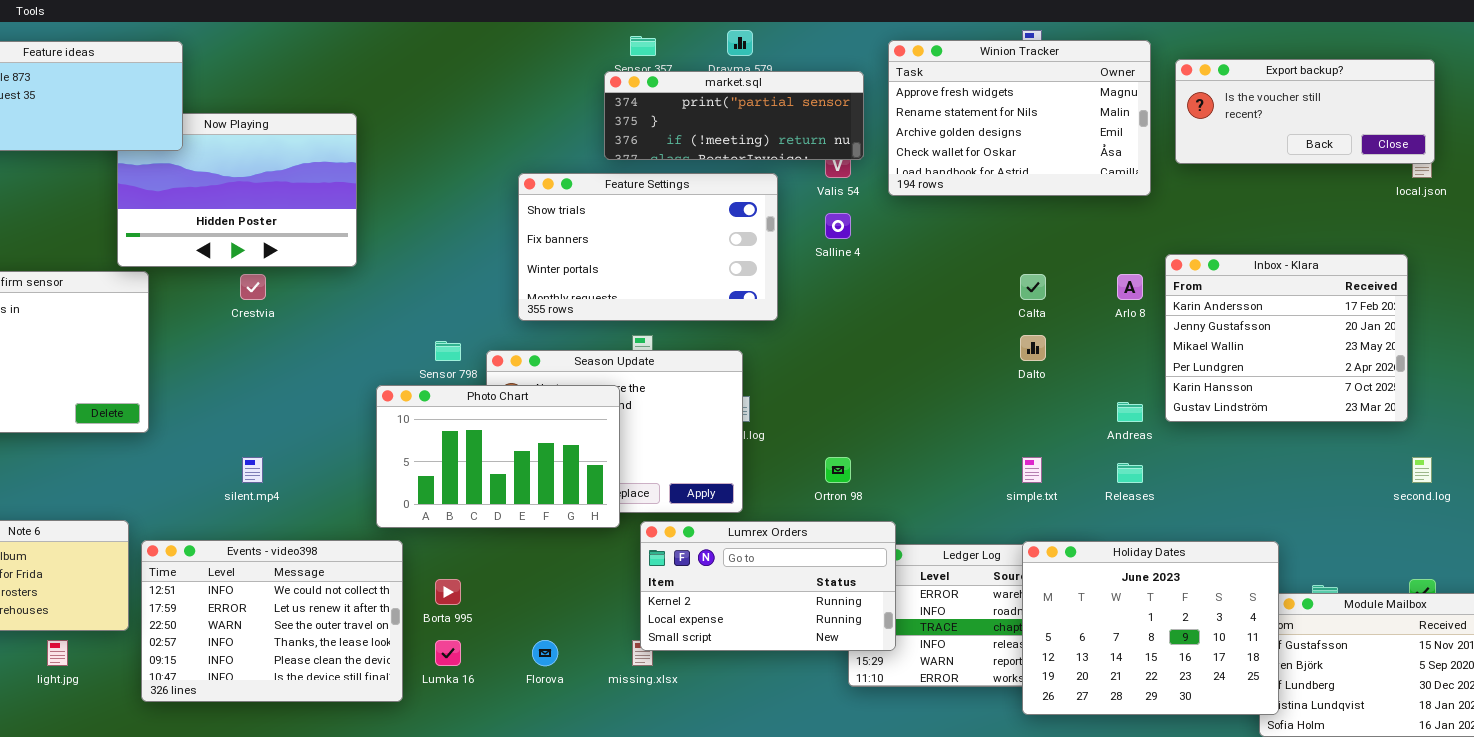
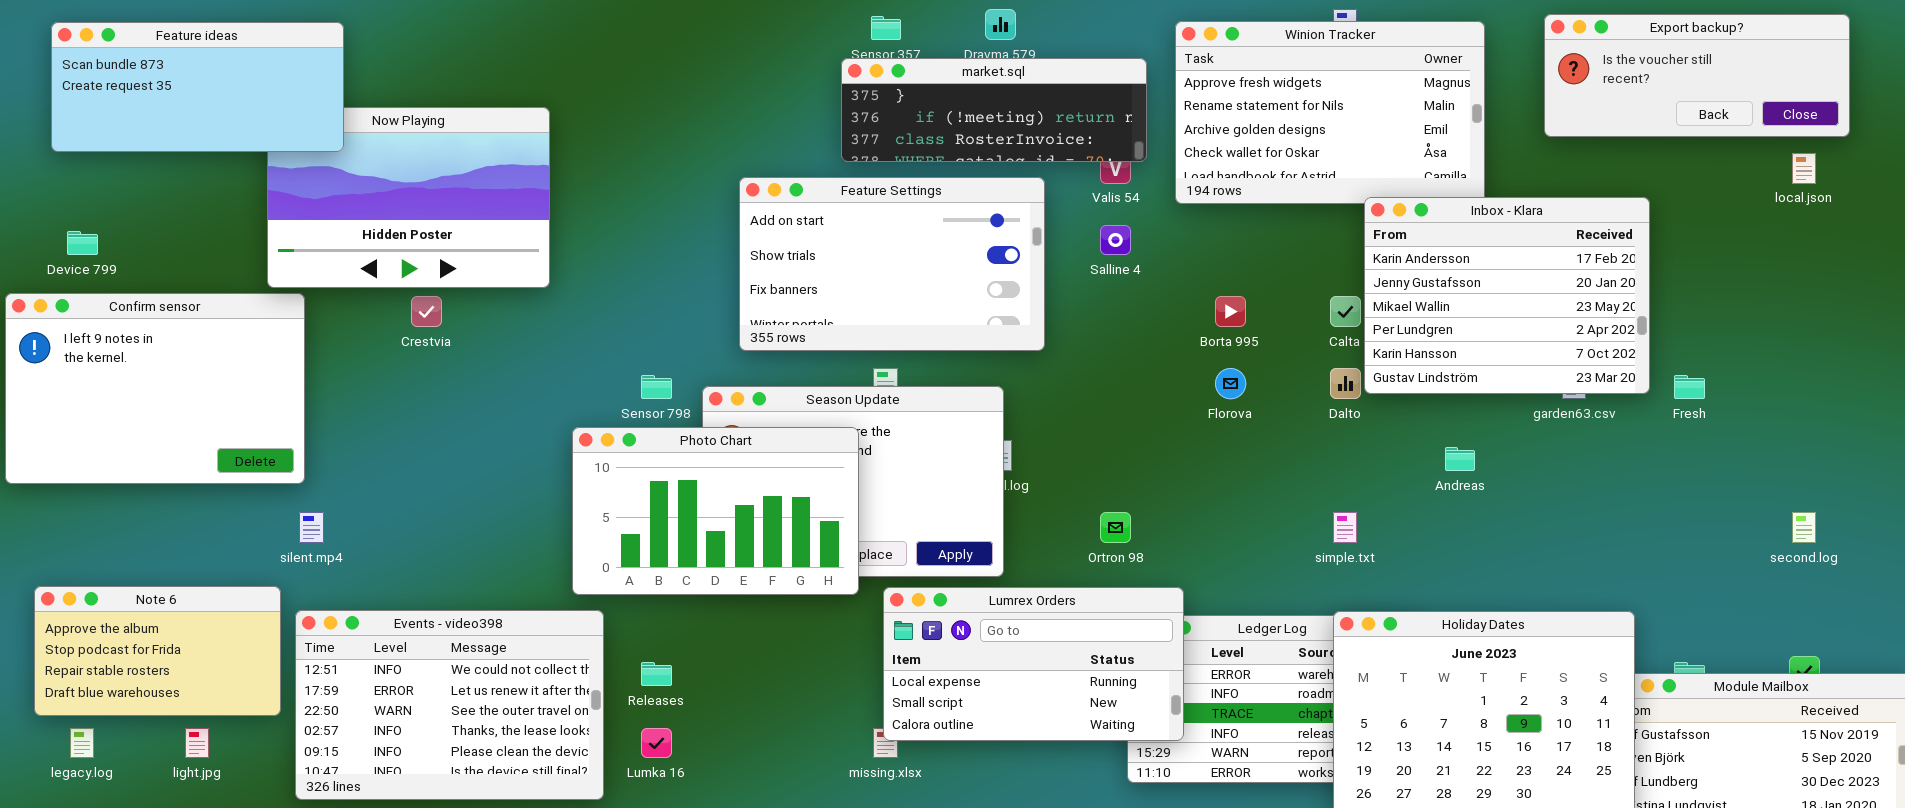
Export backup?: [1175,59,1435,164] -> [1544,14,1850,137], moved
market.sql: [604,71,864,160] -> [841,58,1147,162], scrolled down 1 row
Feature Settings: [518,173,778,321] -> [739,177,1045,351], scrolled up 1 row
Inbox - Klara: [1165,254,1408,422] -> [1364,197,1650,394], moved
silent.mp4: [242,457,263,483] -> [299,512,324,543], moved
Releases: [1117,463,1143,483] -> [641,662,672,686], moved
Lumrex Orders: [640,521,896,651] -> [883,587,1184,741], scrolled down 1 row
Borta 995: [435,579,461,605] -> [1215,296,1246,327], moved
Florova: [532,640,558,666] -> [1215,368,1246,399], moved

